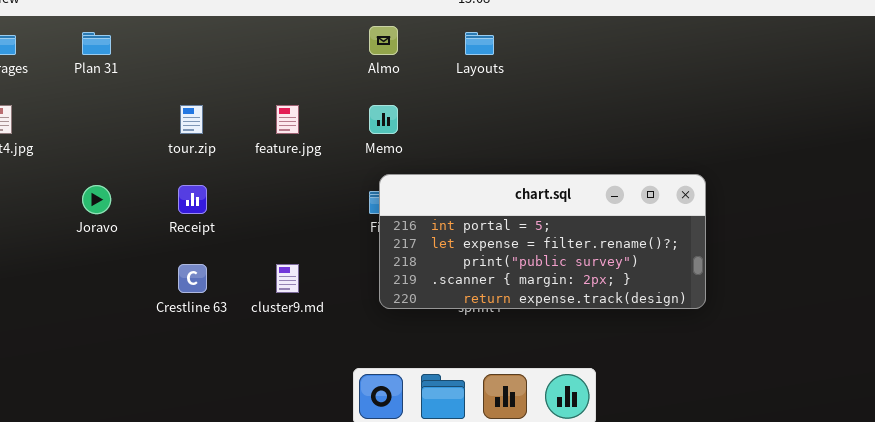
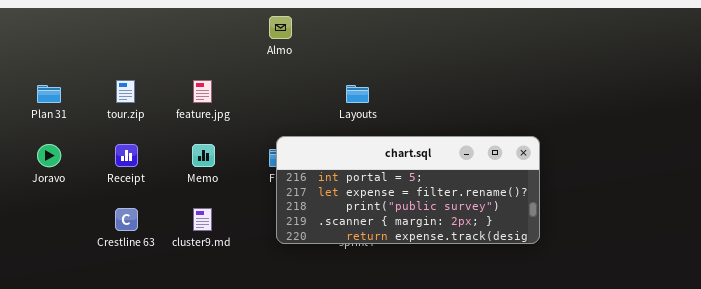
Plan 31: [82,32,111,55] -> [37,85,61,103], moved
Layouts: [465,32,494,55] -> [346,85,369,103], moved
Memo: [369,105,398,134] -> [192,144,215,167], moved

